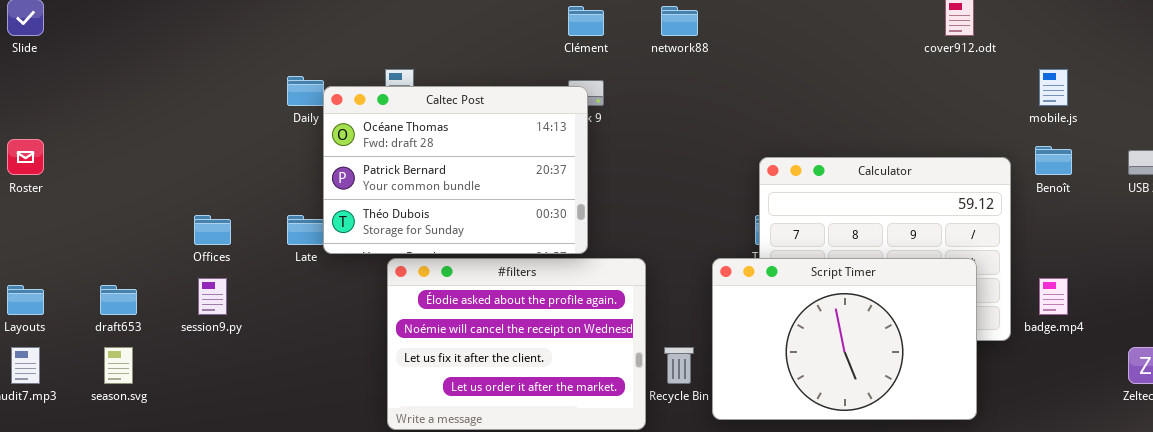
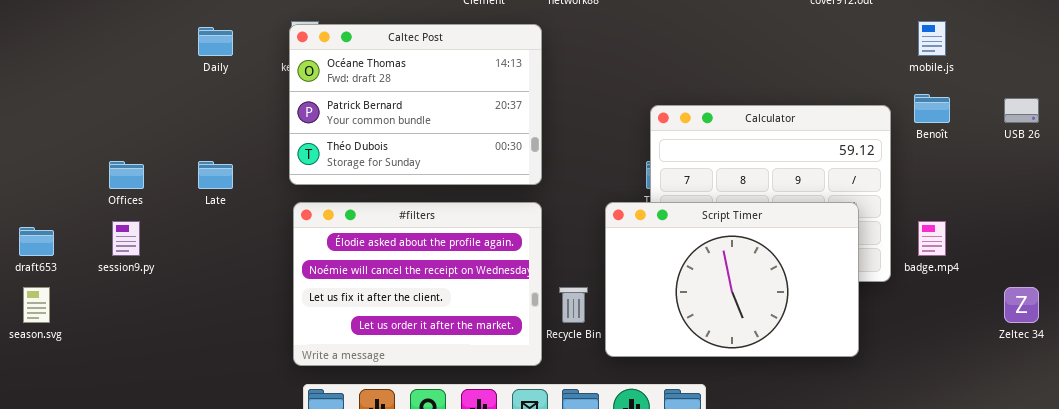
Caltec Post: [323,86,588,254] -> [289,24,542,185], moved

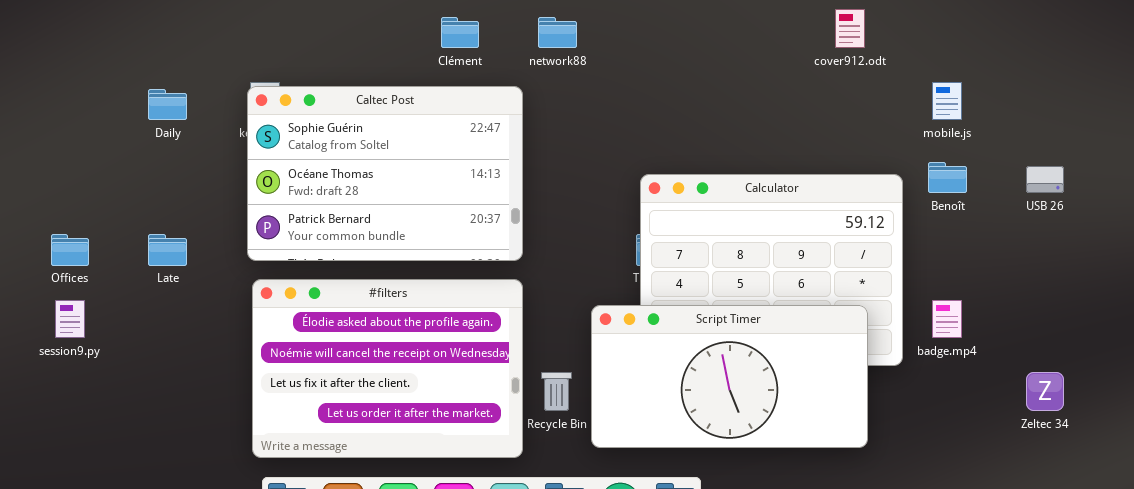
Caltec Post: [289,24,542,185] -> [247,86,523,261], scrolled up 1 row
Script Timer: [605,202,859,357] -> [591,305,868,448], resized

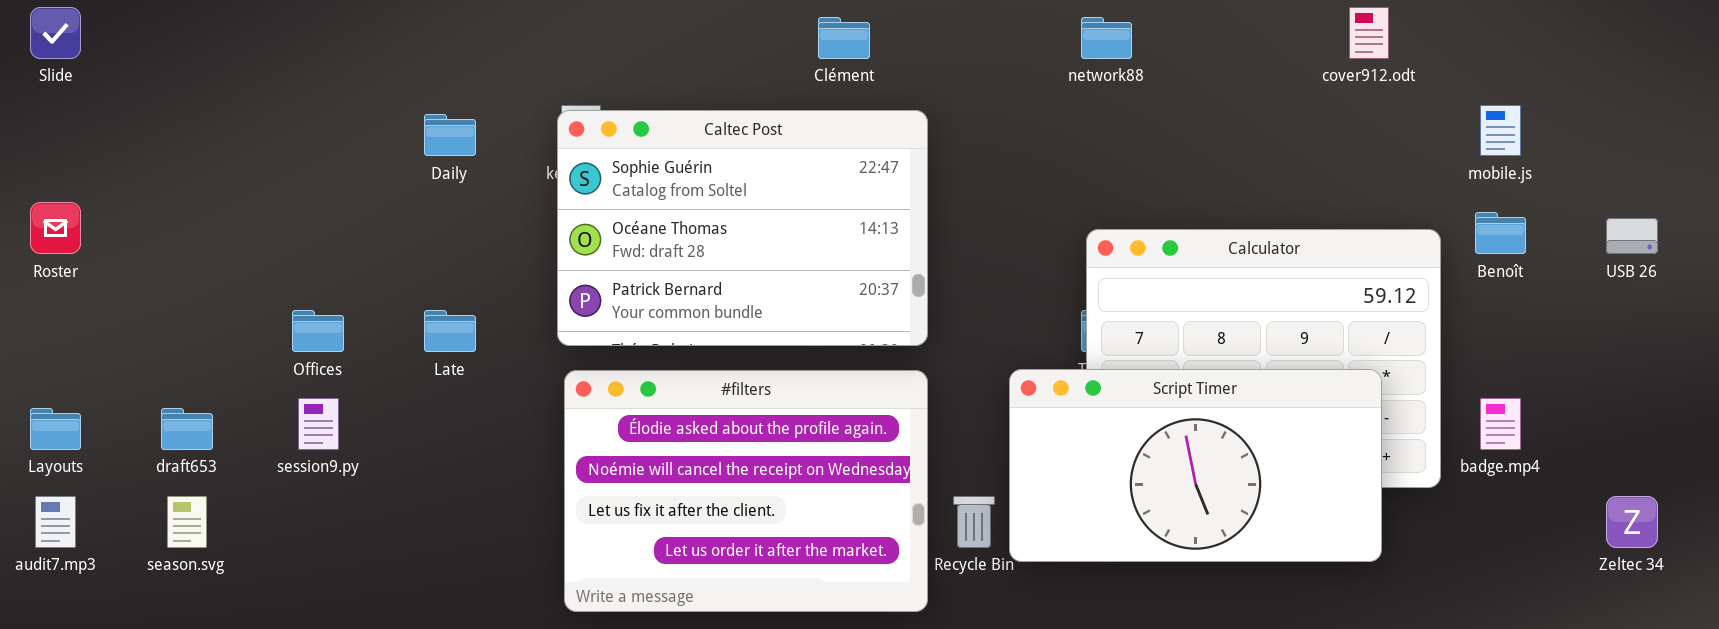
network88: [538,17,577,48] -> [1081,17,1132,59], moved
Script Timer: [591,305,868,448] -> [1009,369,1382,562], moved

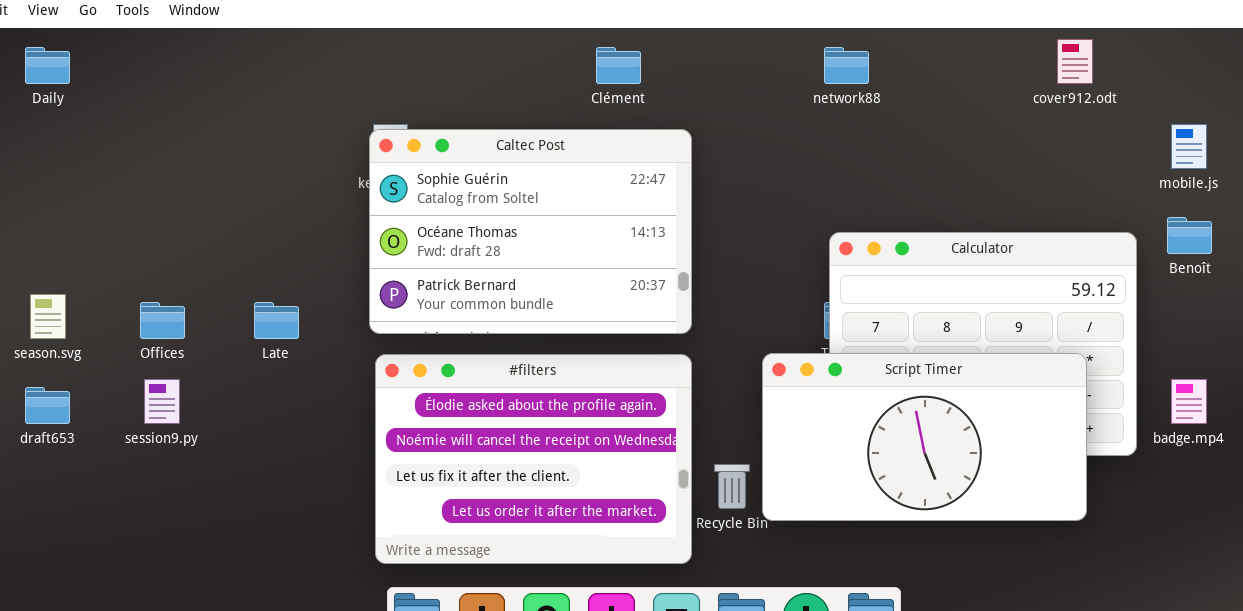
Daily: [424,114,476,156] -> [25,47,70,84], moved
season.svg: [167,496,207,548] -> [30,294,66,339], moved

